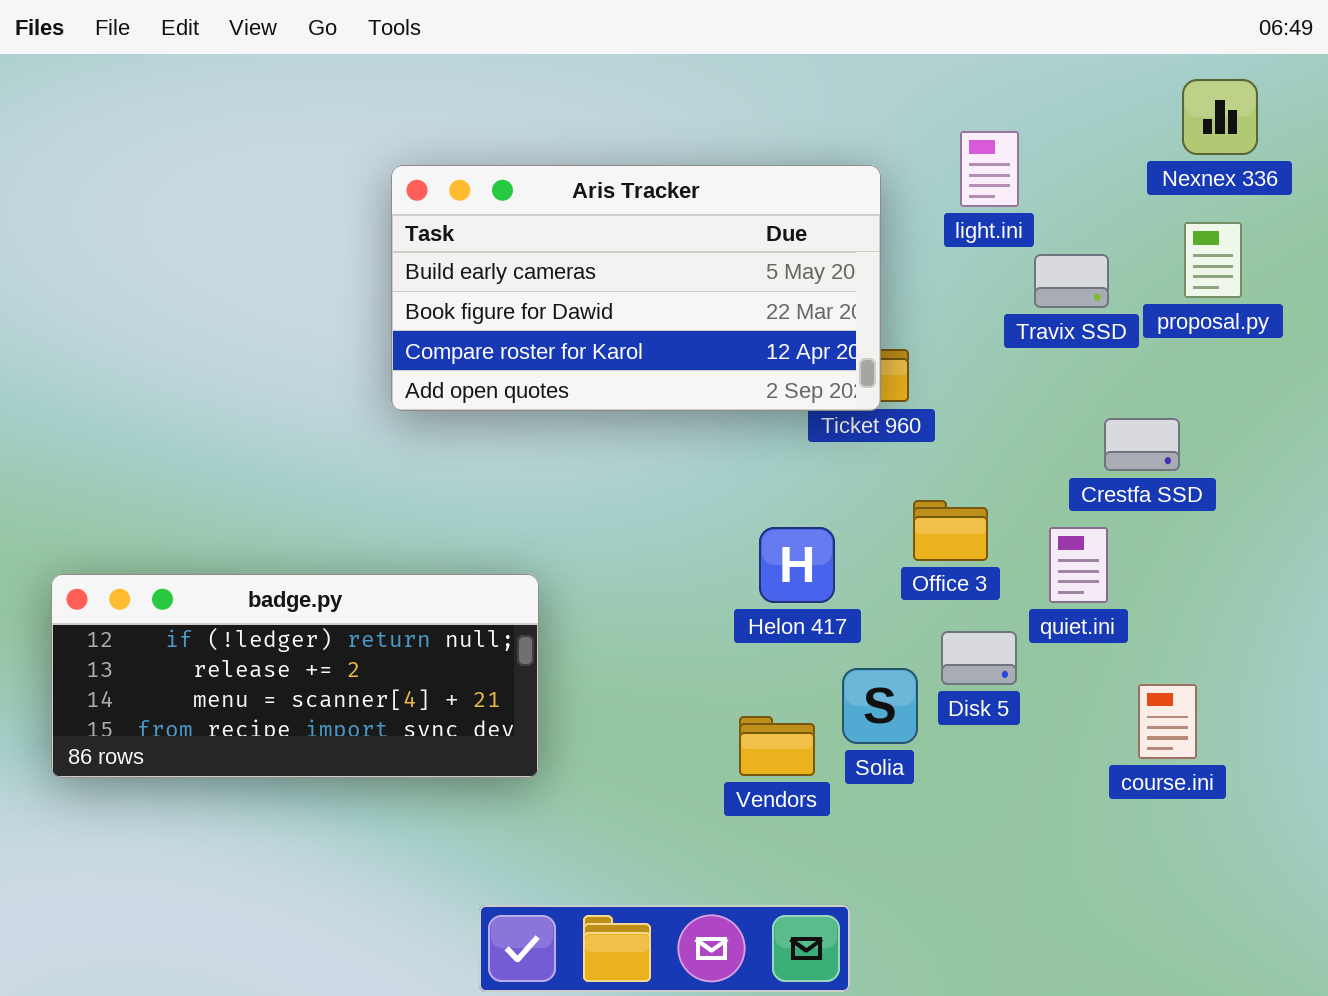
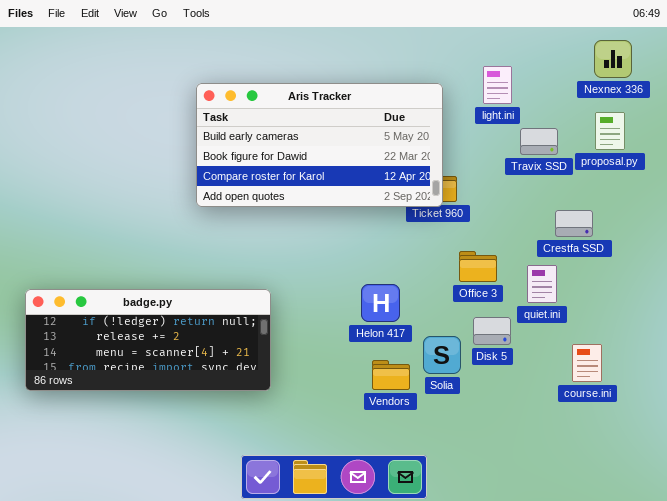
Helon 417: [759,527,835,603] -> [361,284,400,322], moved

